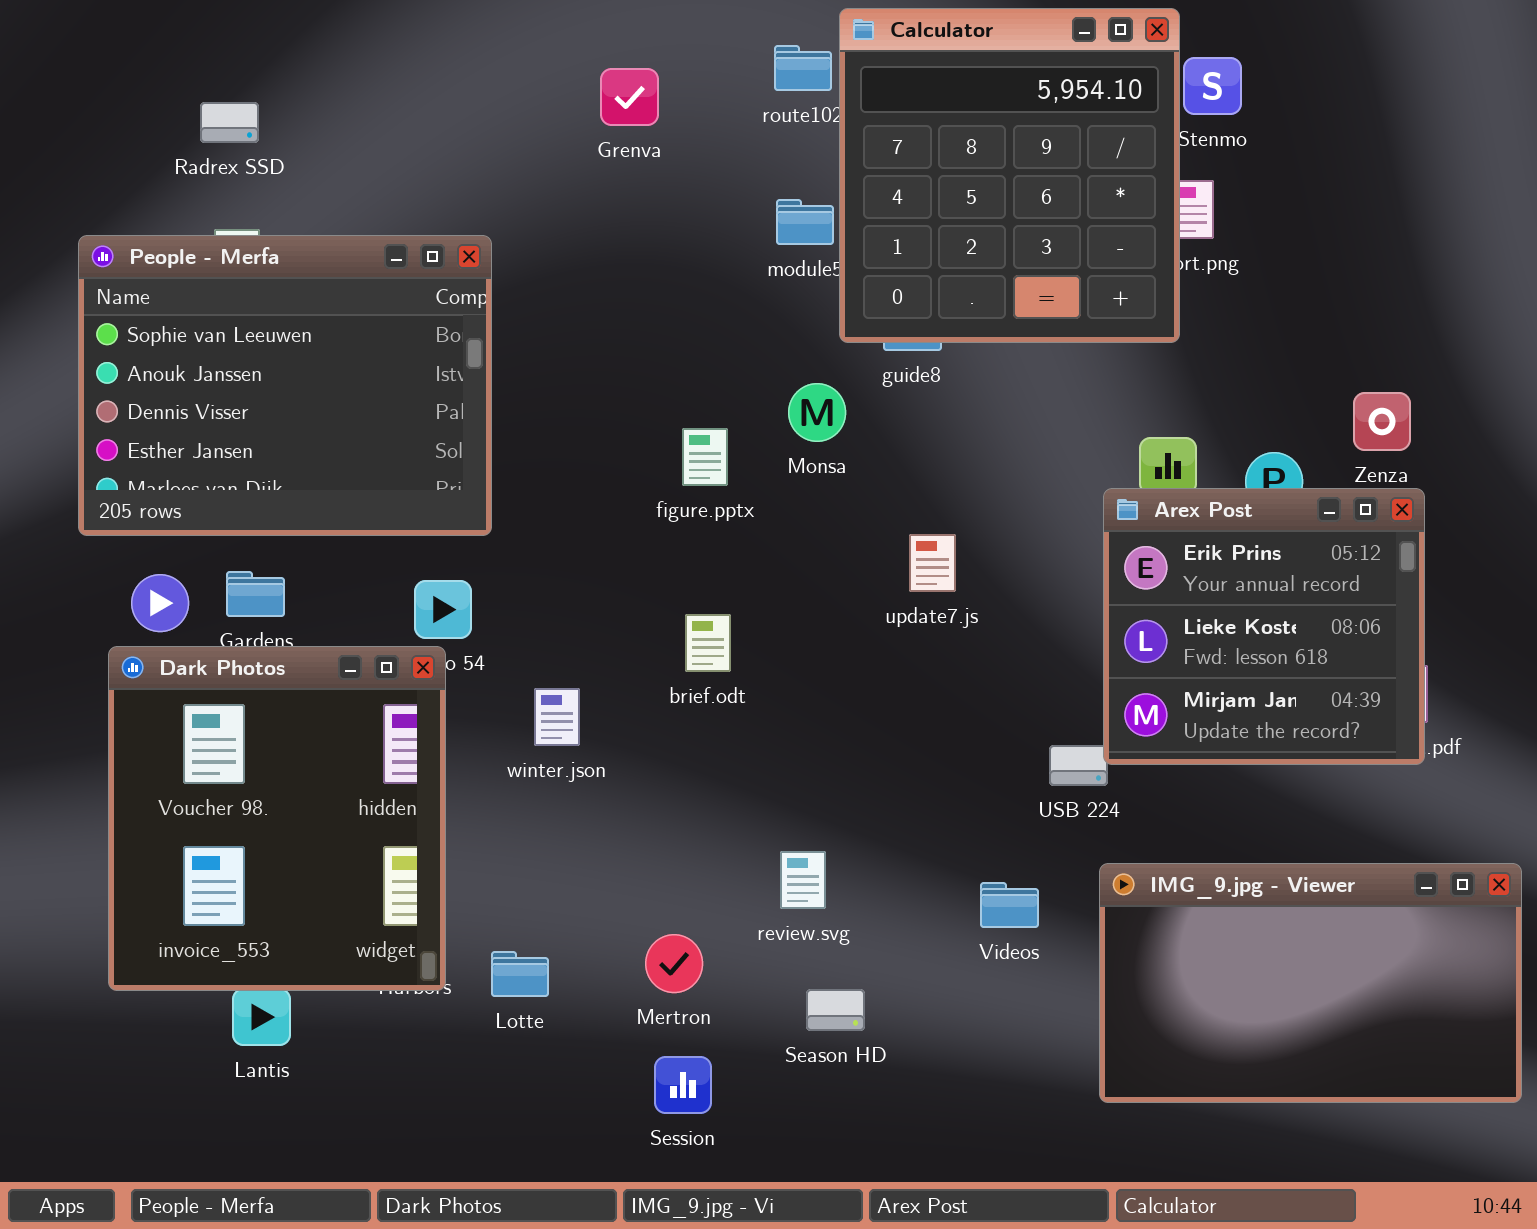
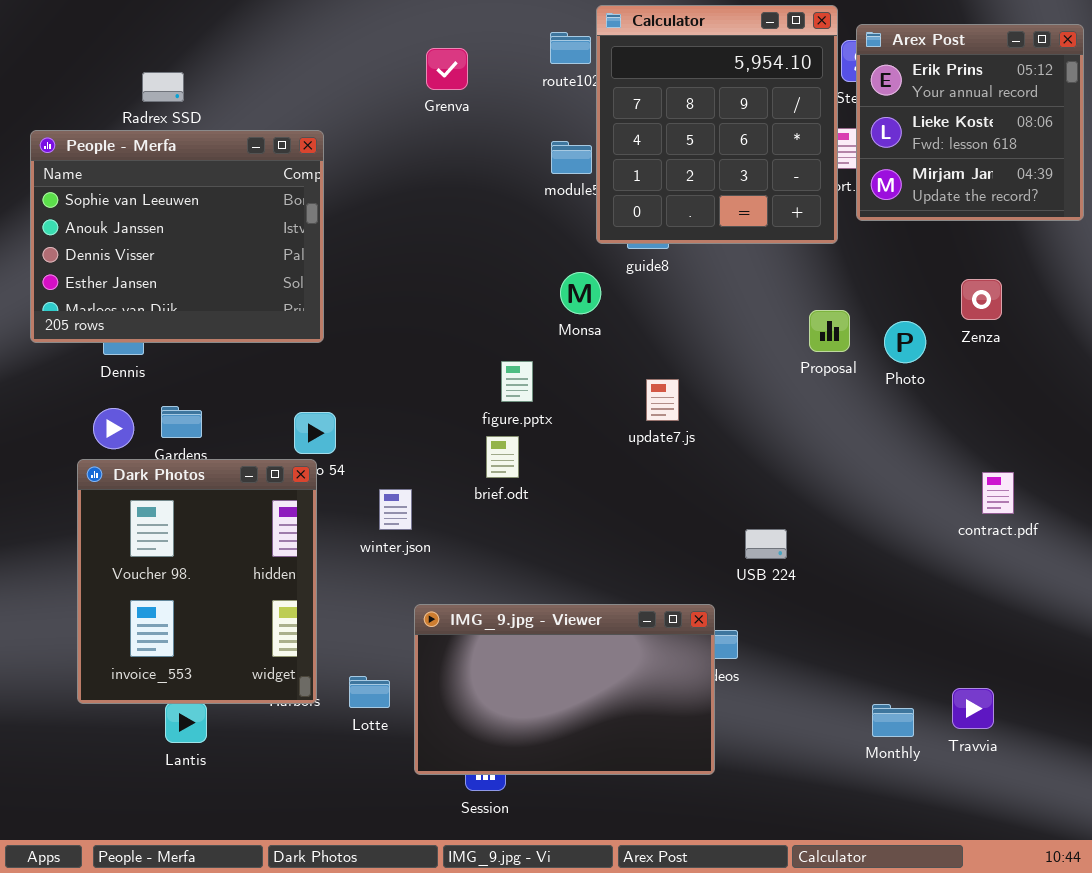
People - Merfa: [78,235,492,536] -> [30,130,324,343], moved
figure.pptx: [682,428,728,486] -> [501,361,533,402], moved
Arex Post: [1103,488,1425,765] -> [856,24,1084,221], moved
IMG_9.jpg - Viewer: [1099,863,1522,1103] -> [414,604,715,775], moved

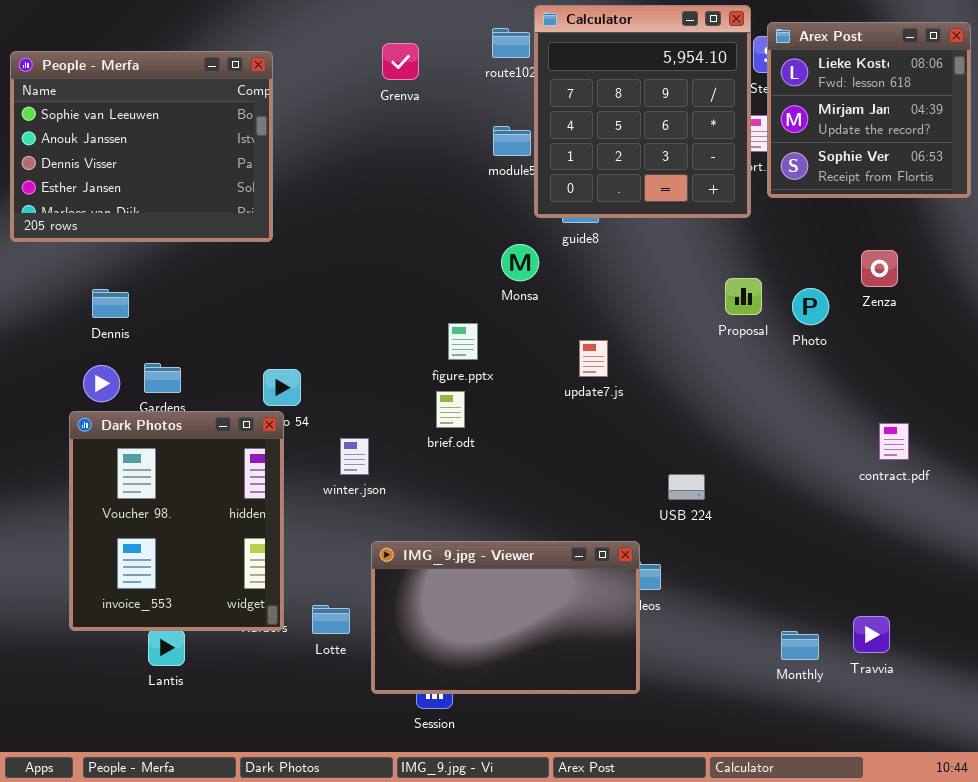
Arex Post: [856,24,1084,221] -> [767,22,971,198], scrolled down 1 row
People - Merfa: [30,130,324,343] -> [10,51,273,242], moved

